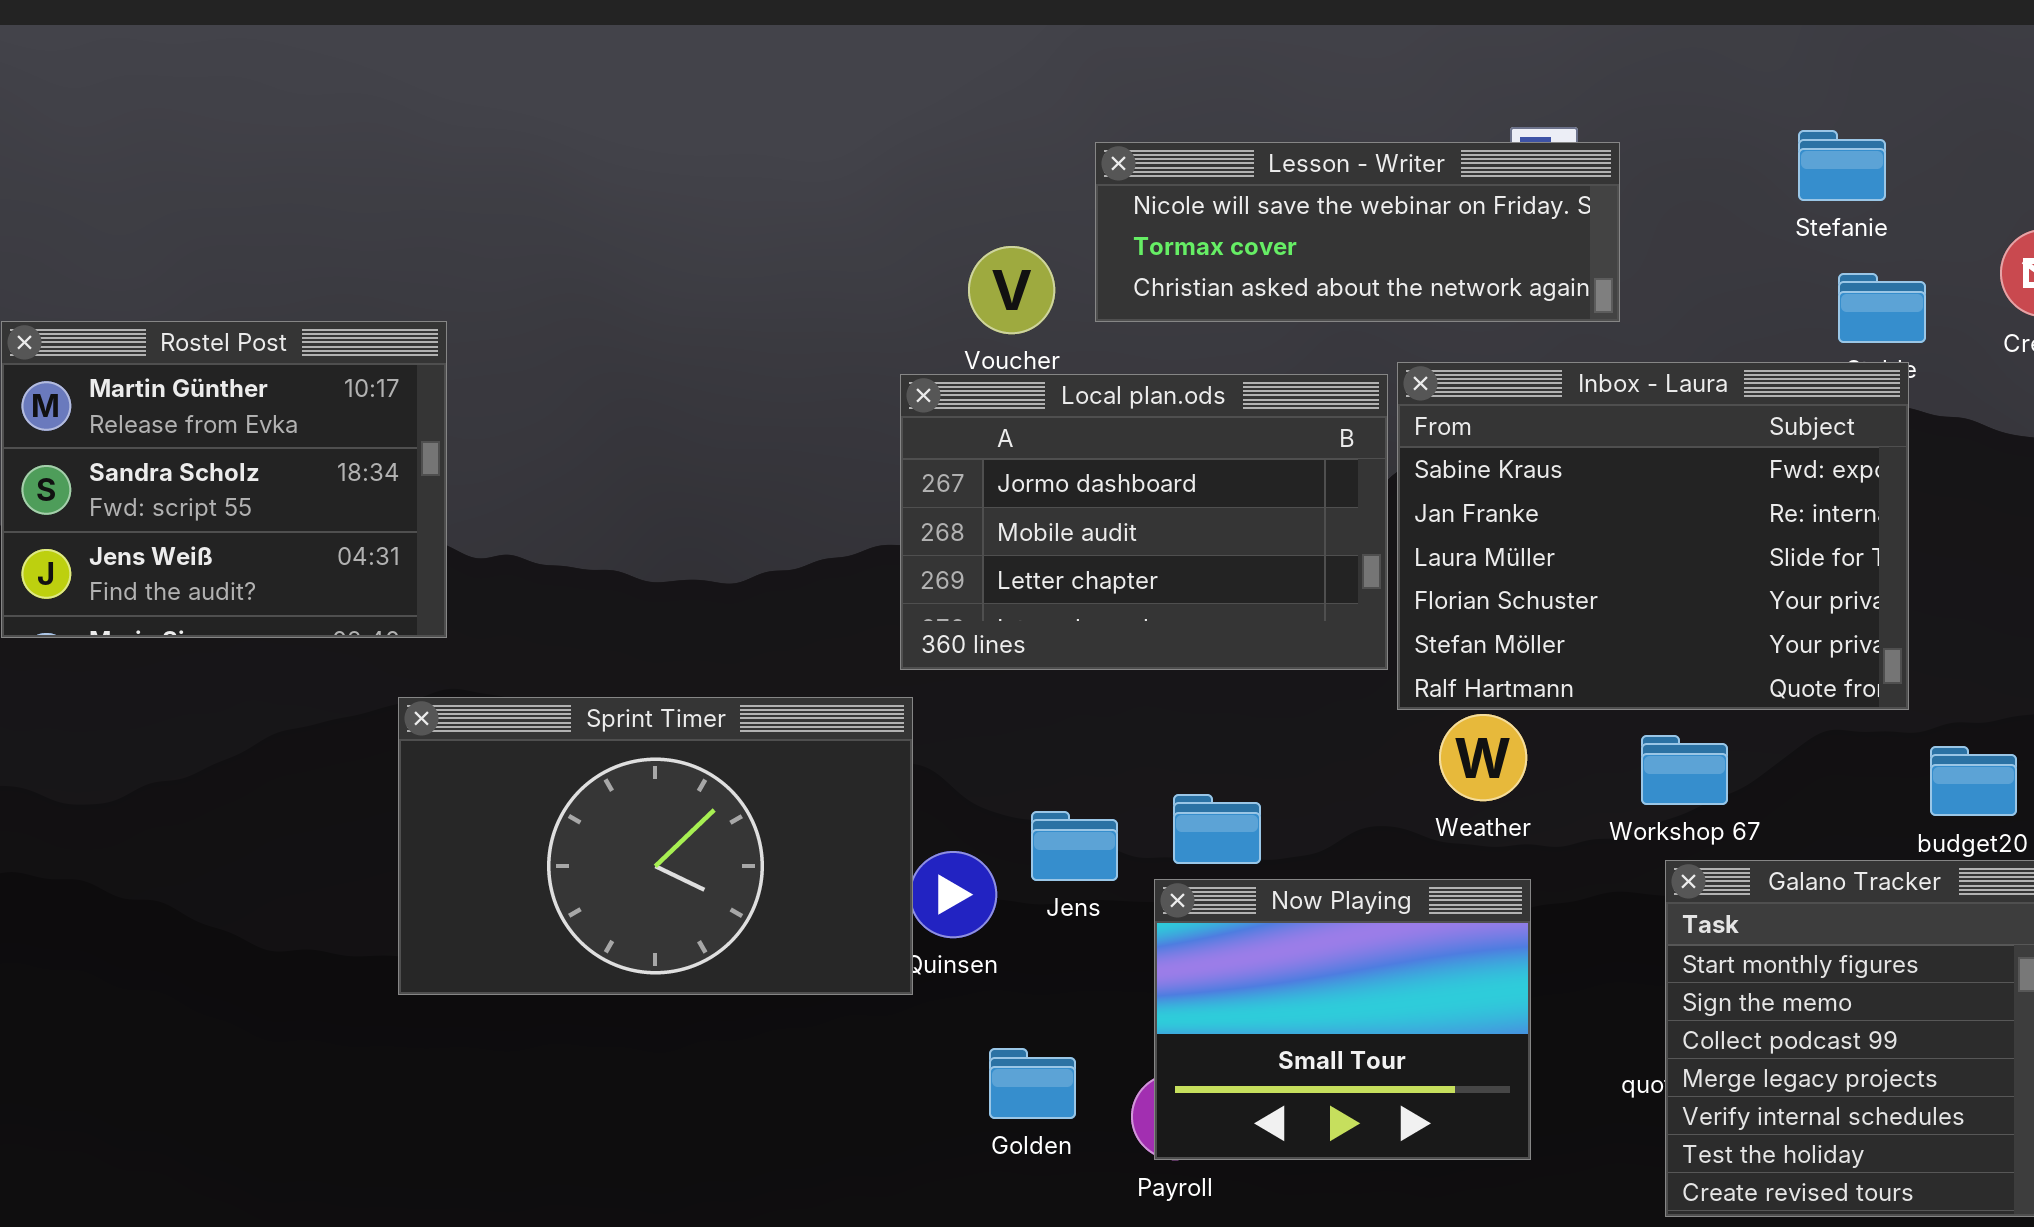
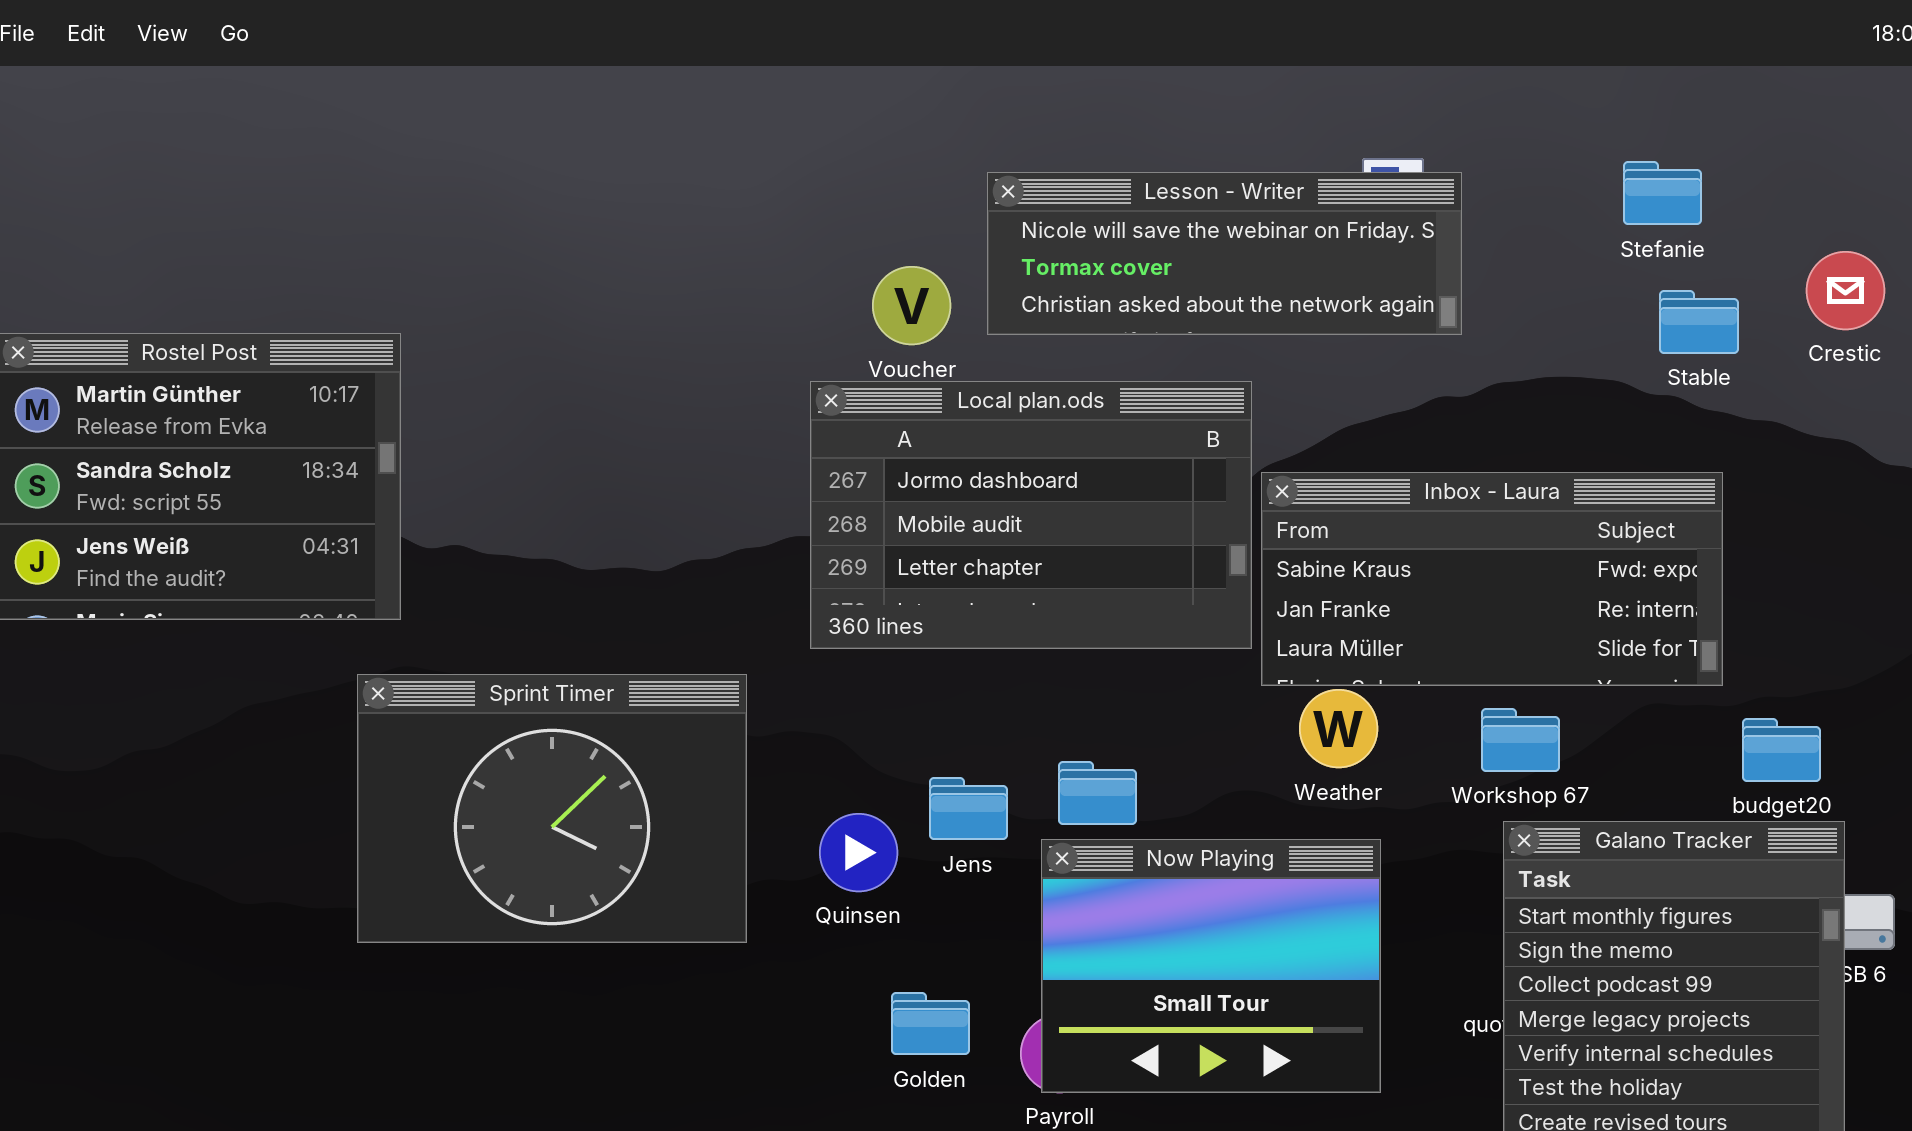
Inbox - Laura: [1397,362,1909,710] -> [1261,472,1723,686], resized
Sprint Timer: [398,697,913,995] -> [357,674,747,943], resized

